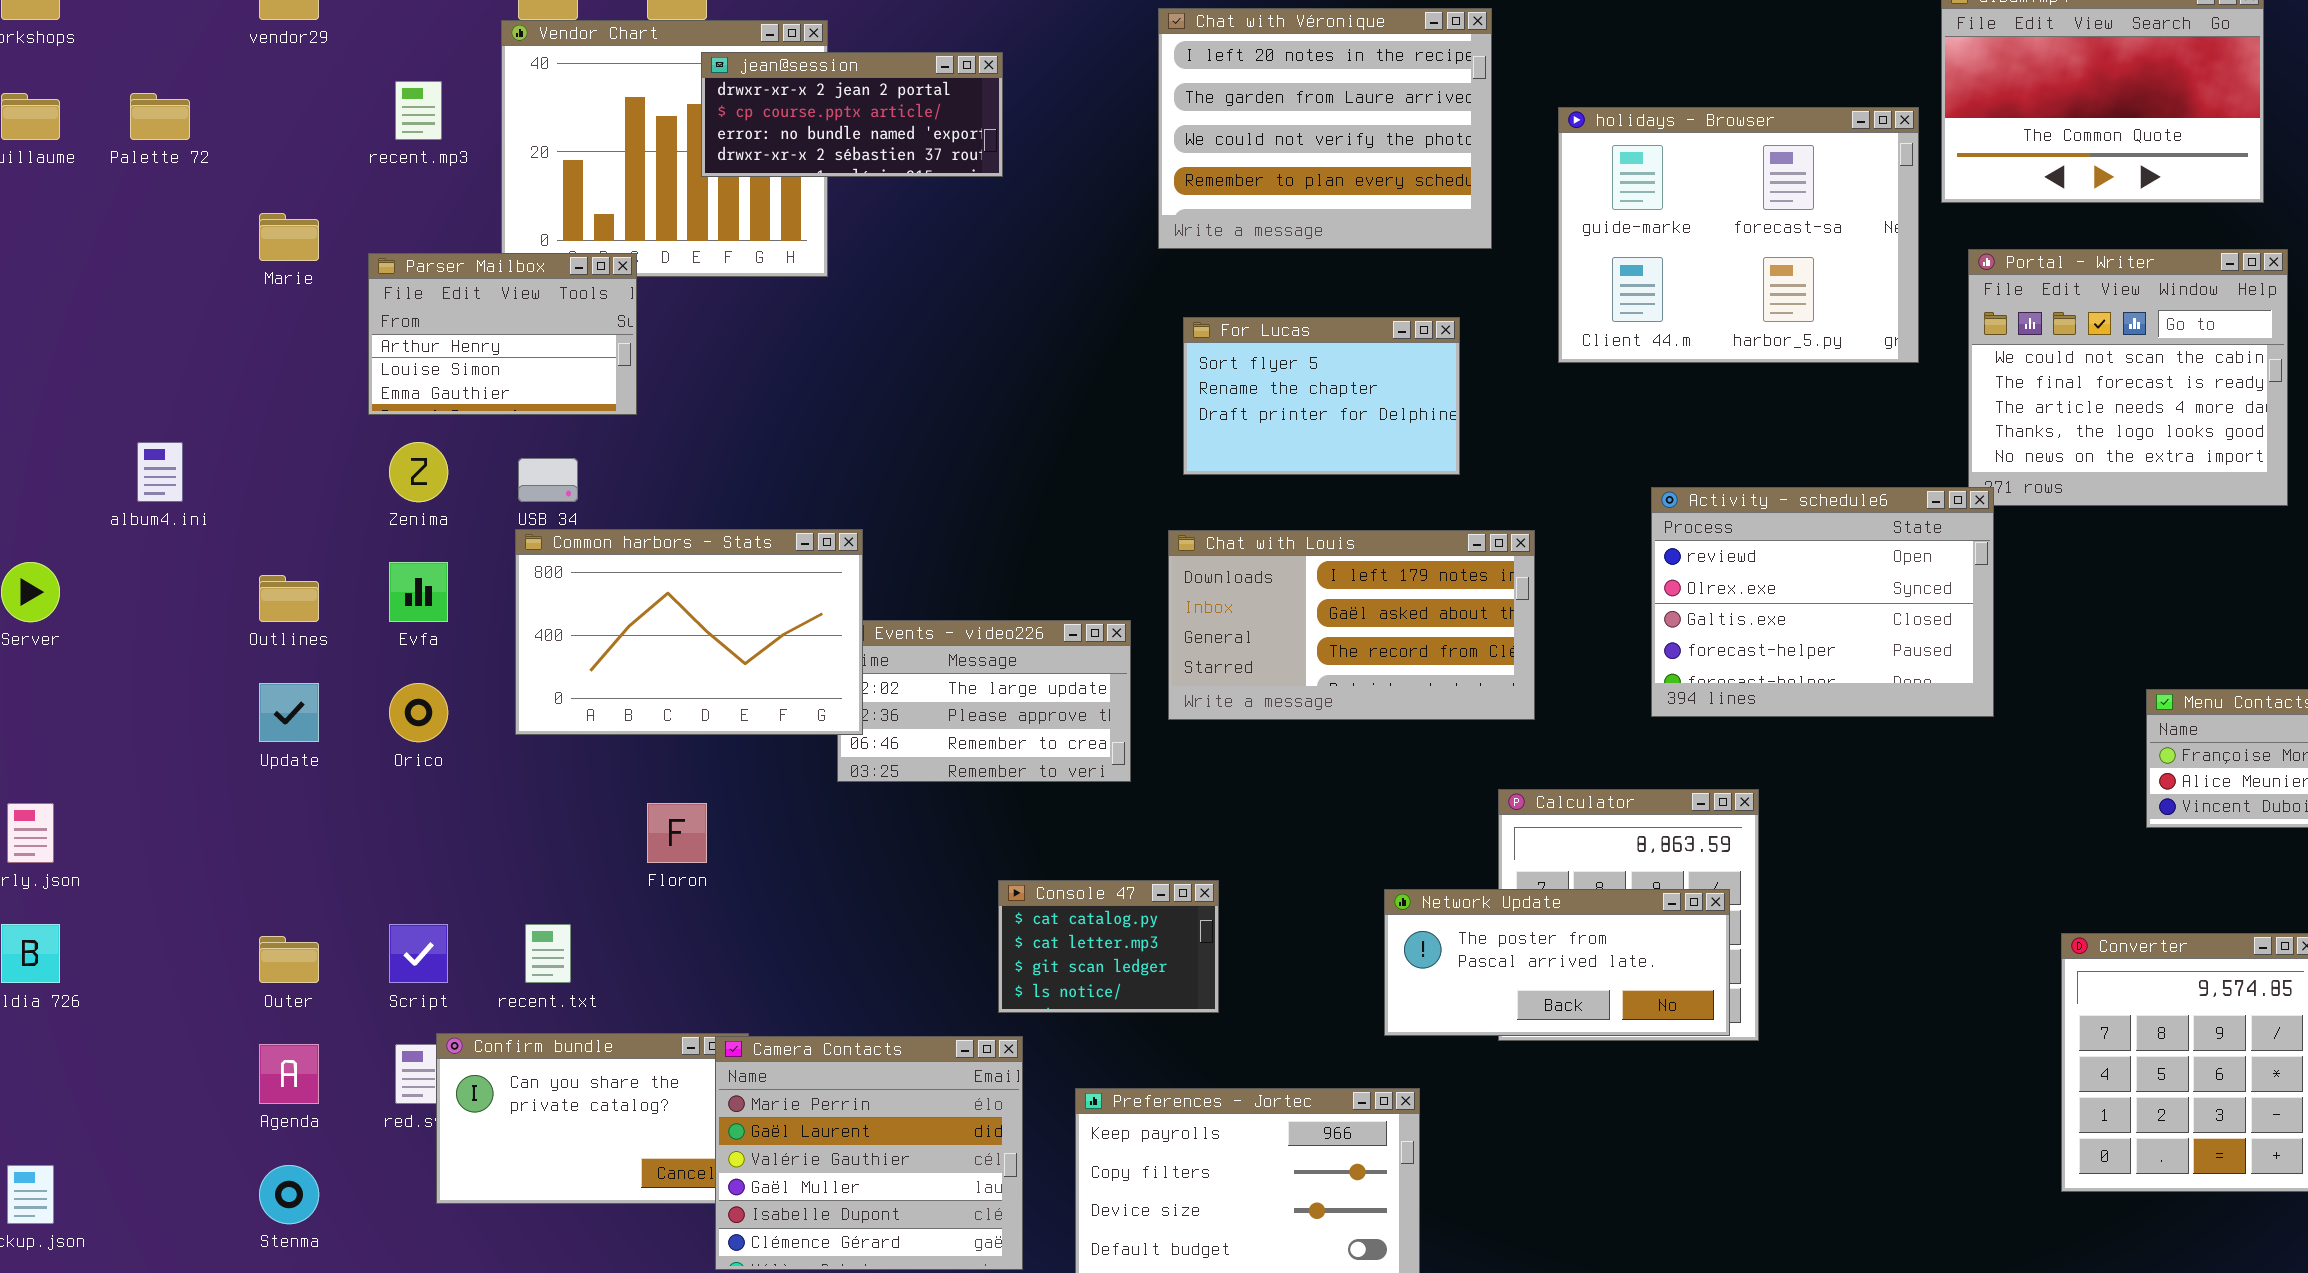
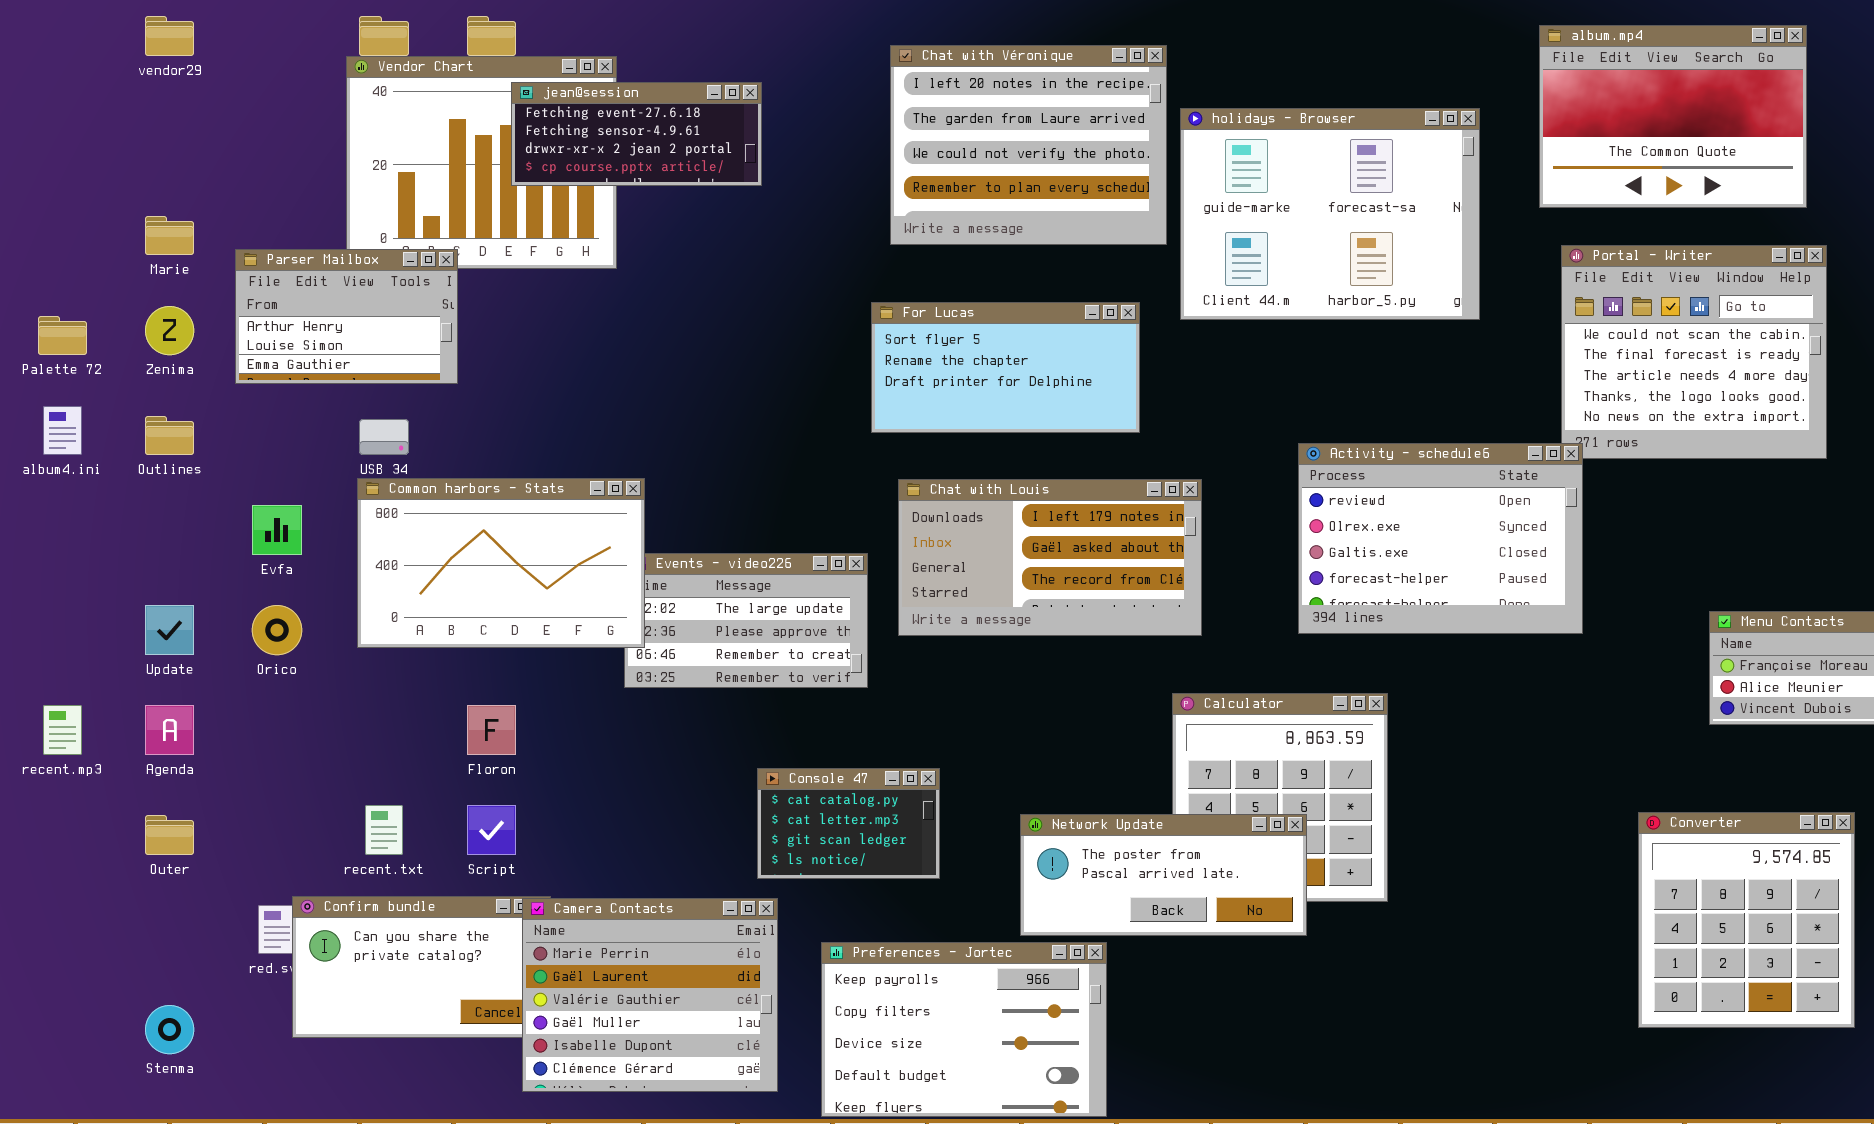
jean@session: [701,52,1003,177] -> [511,82,762,186], scrolled up 2 rows
recent.mp3: [395,81,442,140] -> [43,705,82,755], moved
Palette 72: [130,93,190,140] -> [38,316,87,355], moved
holidays - Browser: [1558,107,1919,363] -> [1180,108,1480,320], moved
For Lucas: [1183,317,1460,475] -> [871,302,1140,433], resized
Zenima: [389,442,448,502] -> [145,306,194,355], moved
Outlines: [259,575,319,622] -> [145,416,194,455], moved
Network Update: [1384,889,1730,1036] -> [1020,814,1307,936], moved
Script: [389,924,448,983] -> [467,805,516,855], moved
Agenda: [259,1044,319,1104] -> [145,705,194,755], moved

